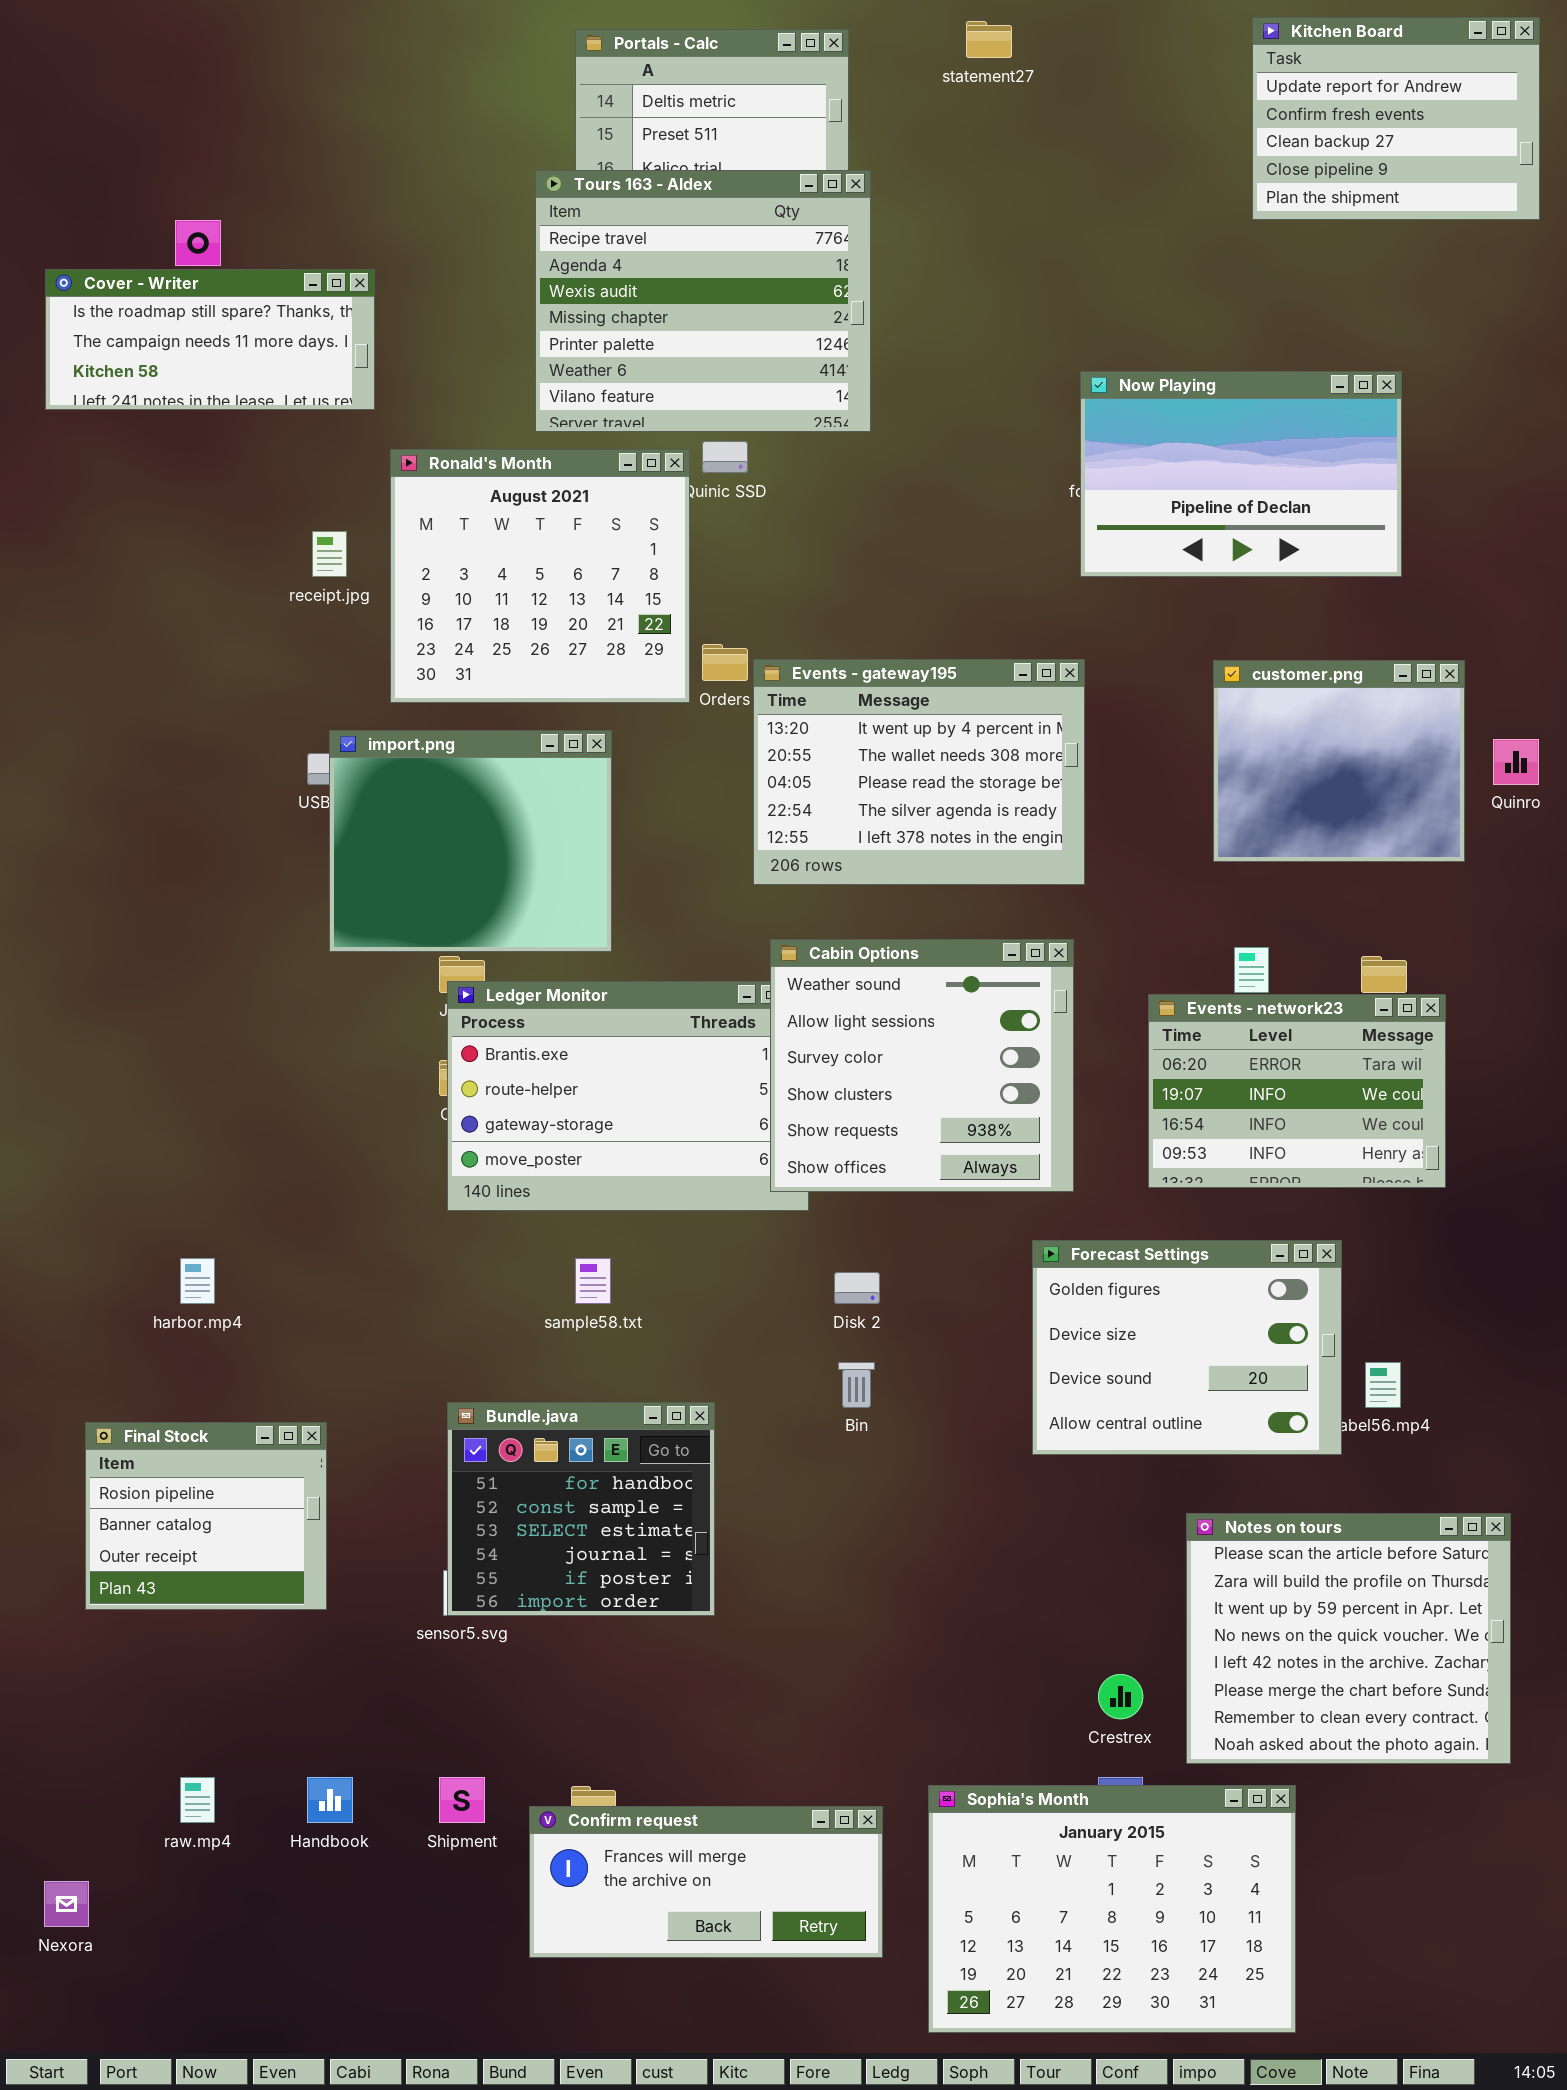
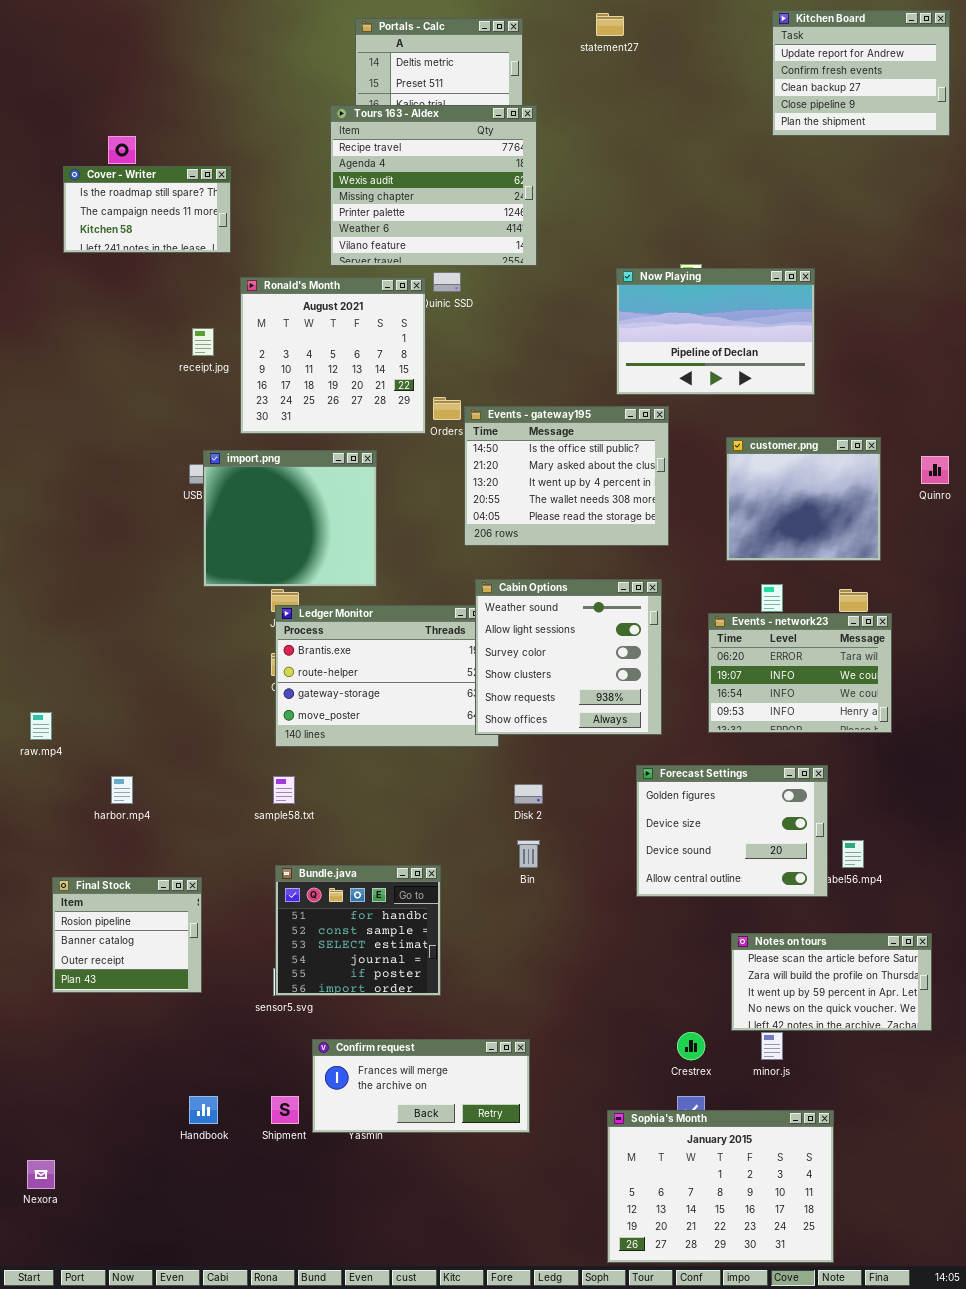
Cover - Writer: [45,269,375,410] -> [63,166,231,253], resized
Now Playing: [1080,371,1402,577] -> [616,268,815,395], moved
Events - gateway195: [753,659,1085,885] -> [464,406,669,546], scrolled up 2 rows
customer.png: [1213,660,1465,862] -> [726,437,881,561], moved
sample58.txt: [575,1258,611,1304] -> [273,776,295,804], moved
Notes on tours: [1186,1513,1511,1764] -> [731,933,932,1031], resized
raw.mp4: [180,1777,215,1823] -> [30,712,52,740], moved
Sophia's Month: [928,1785,1296,2033] -> [607,1110,834,1263], moved
Confirm request: [529,1806,883,1958] -> [312,1039,530,1133], moved

